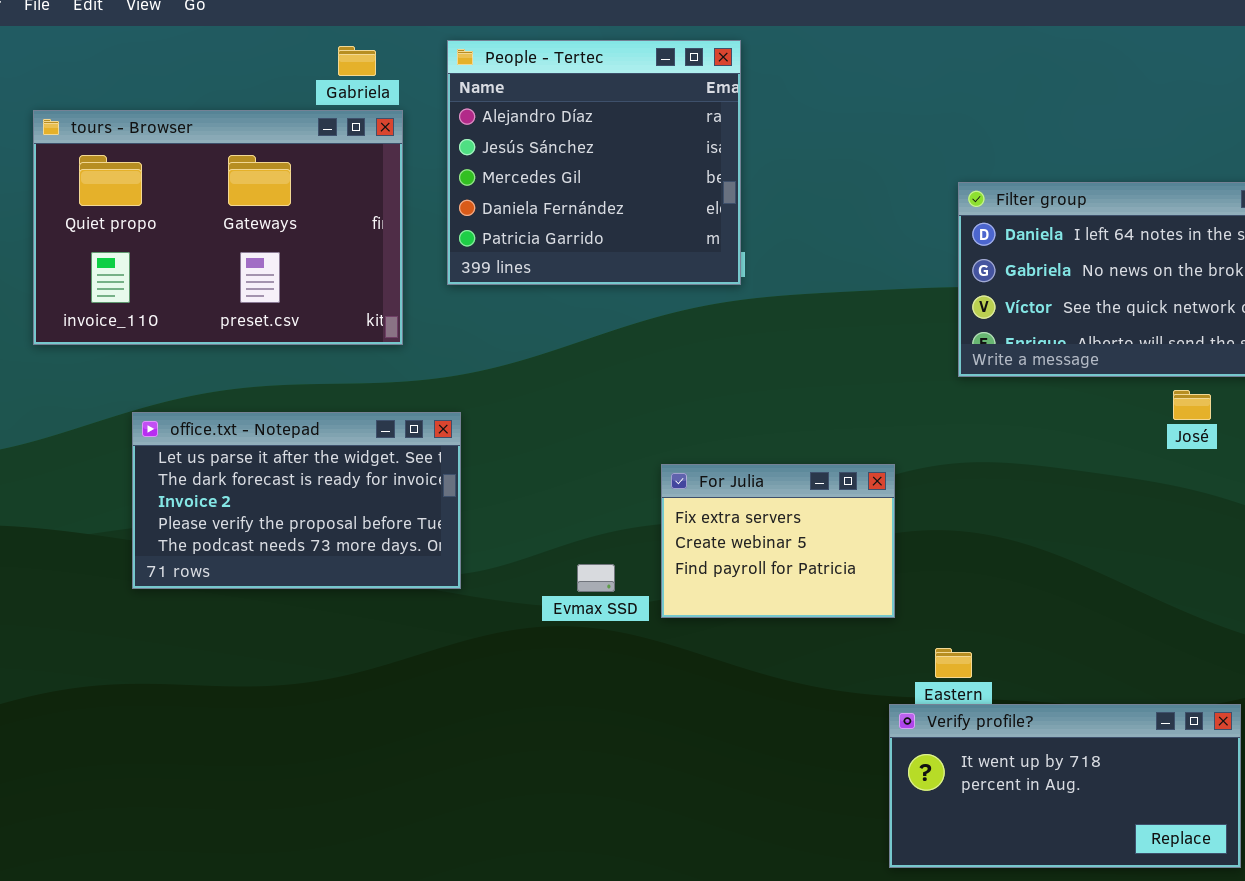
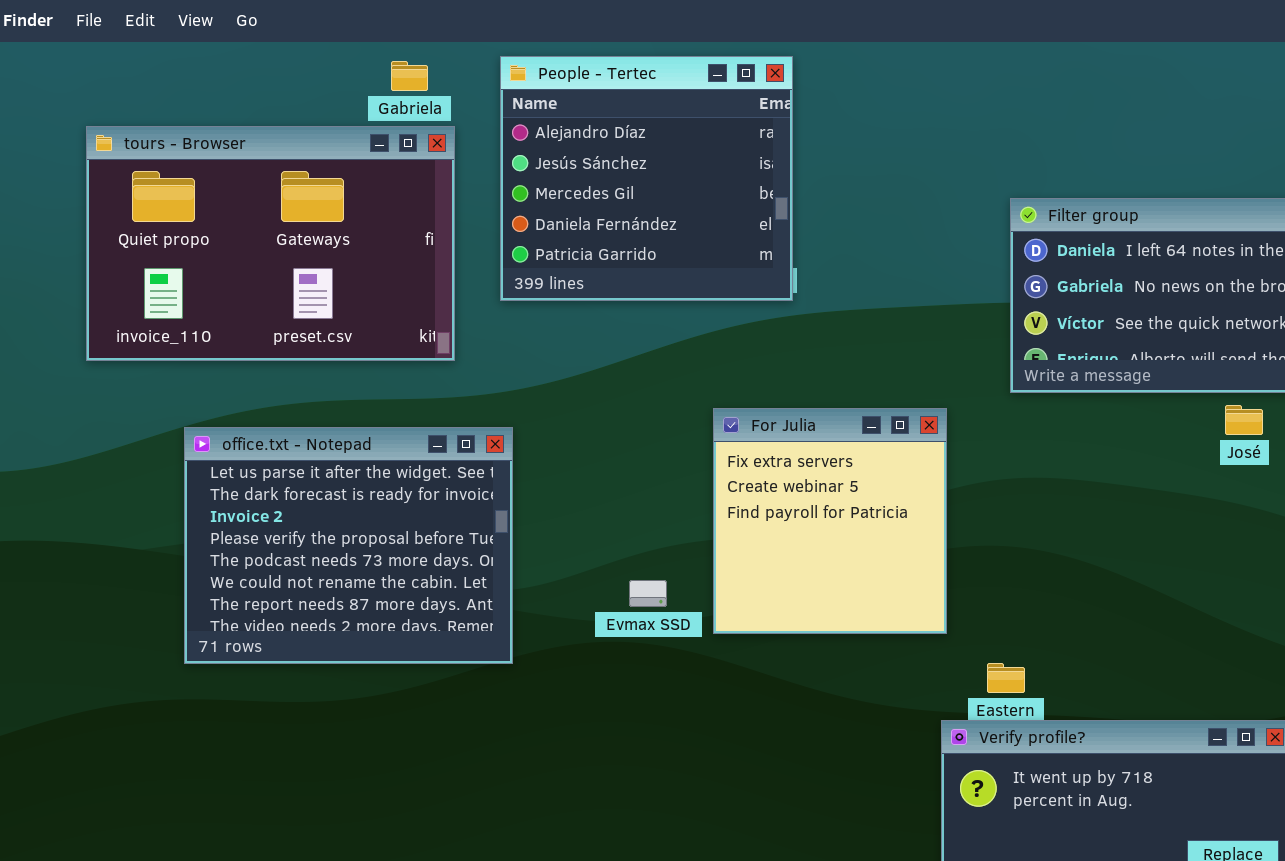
office.txt - Notepad: [132,412,461,589] -> [184,427,513,664], resized
For Julia: [661,464,895,618] -> [713,408,947,634], resized

